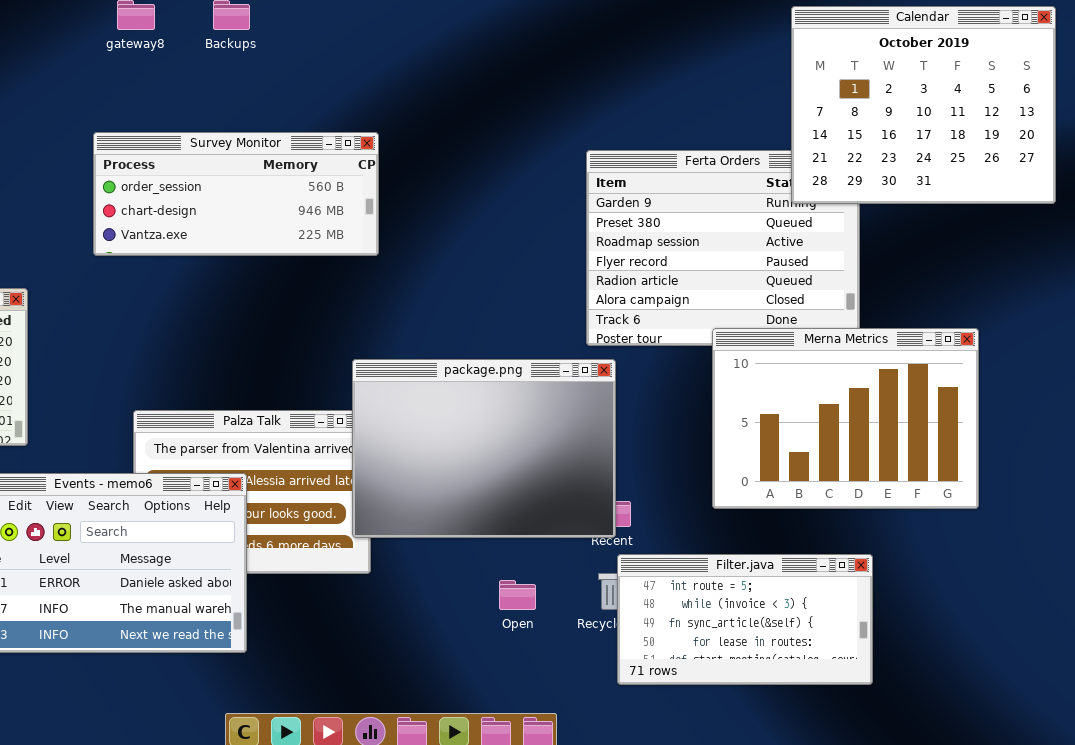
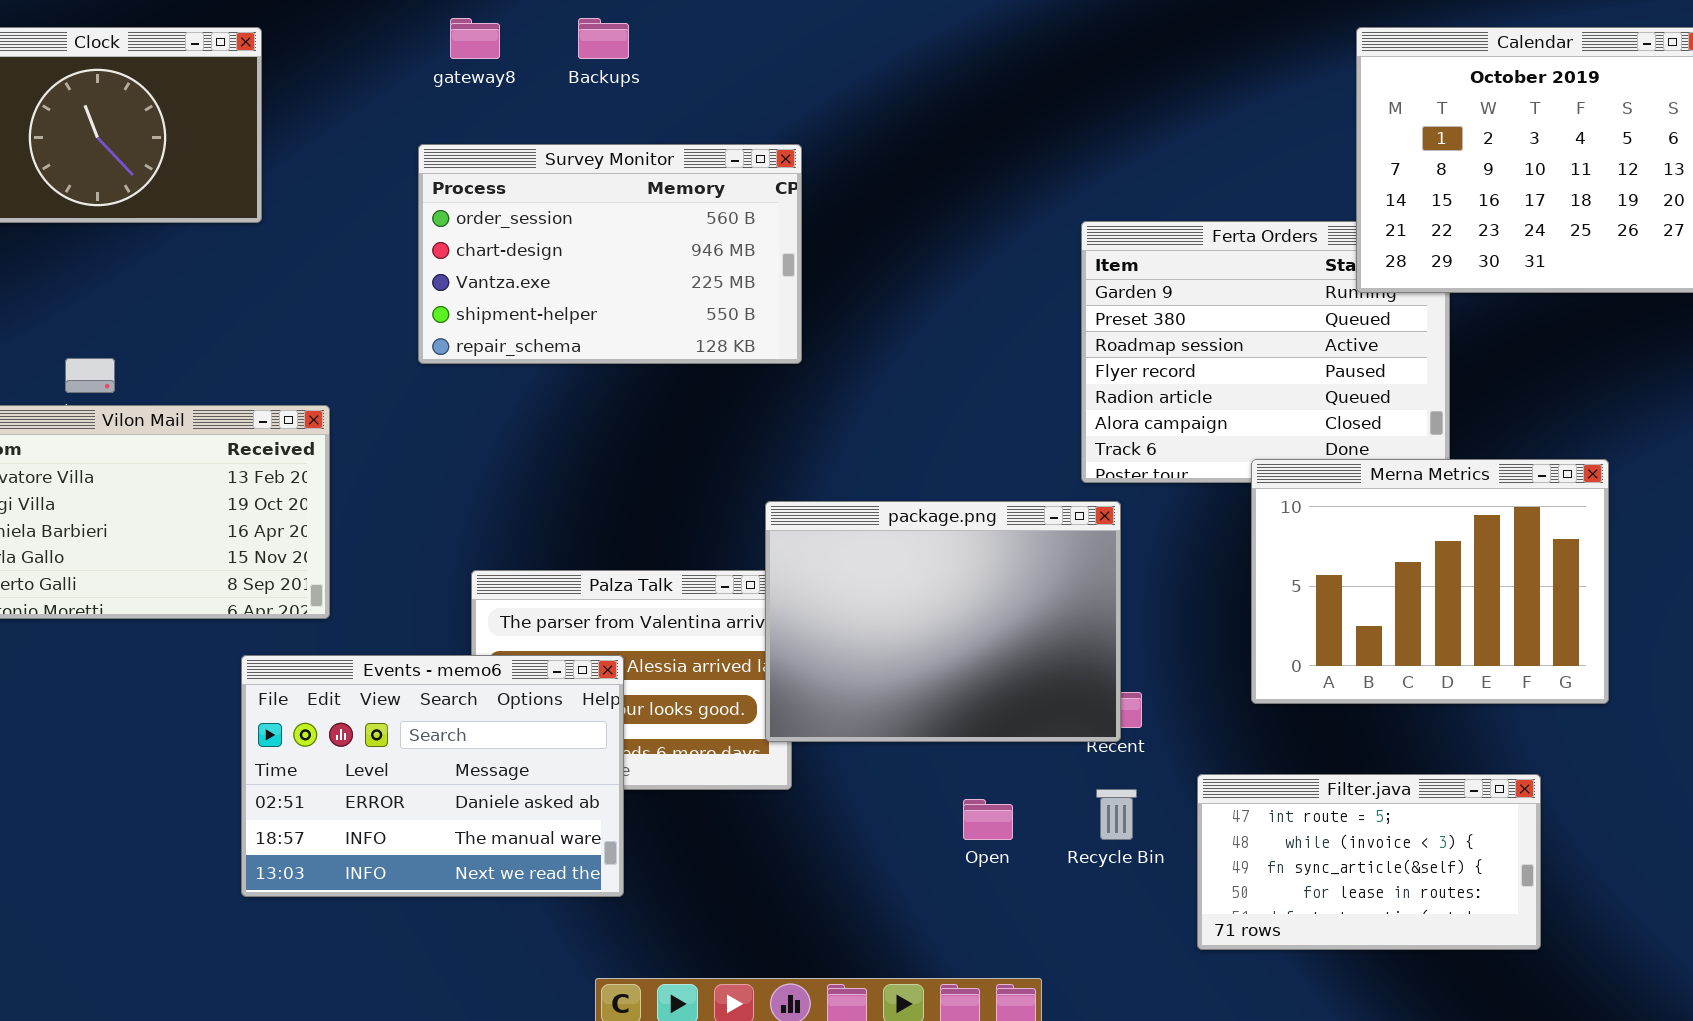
Survey Monitor: [93,132,379,256] -> [418,144,802,364], resized
Filter.java: [617,554,873,685] -> [1197,774,1541,950], moved

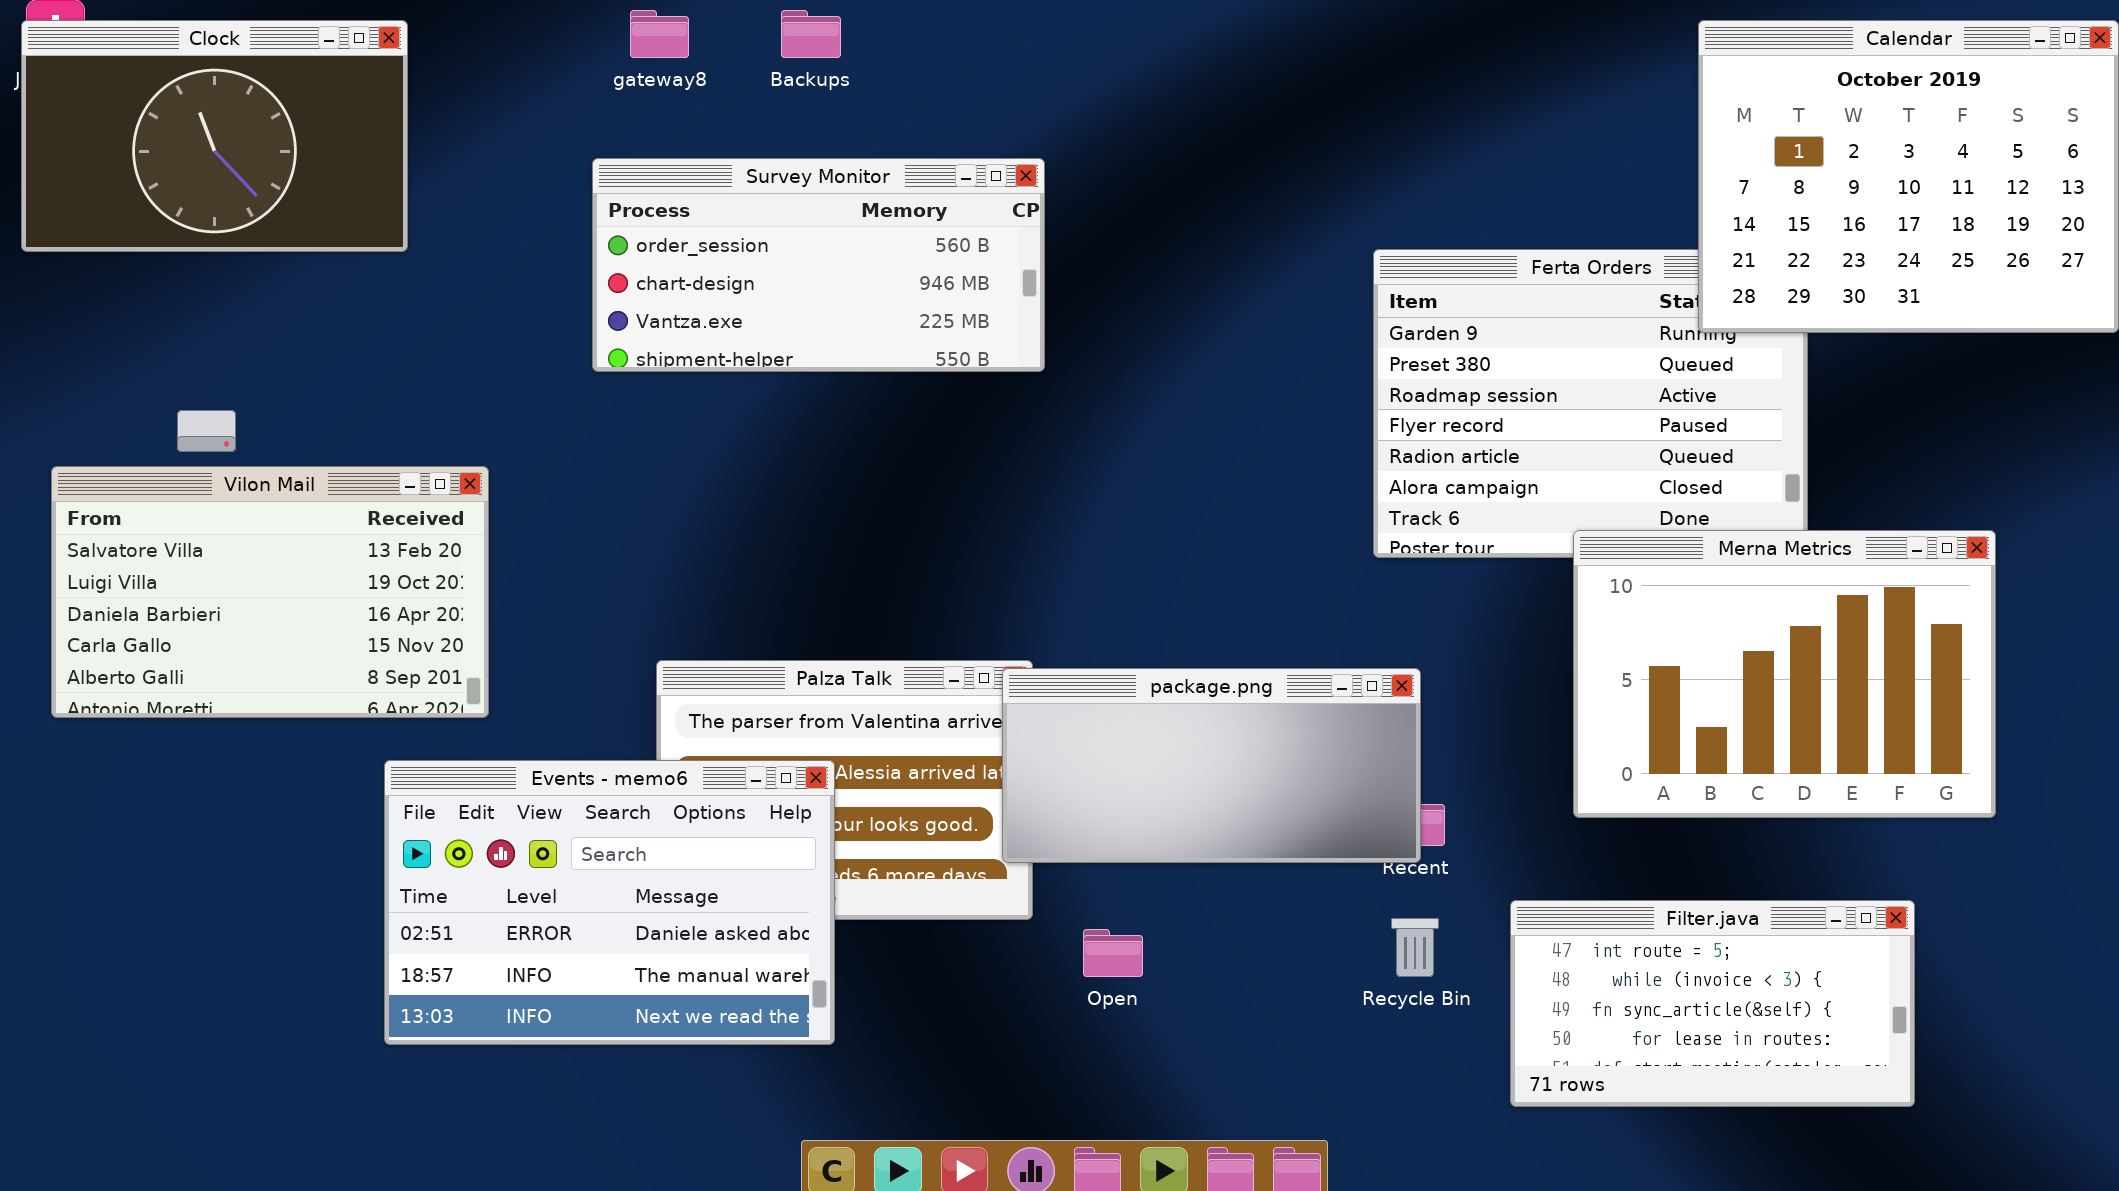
Survey Monitor: [418,144,802,364] -> [592,158,1045,372], resized
package.png: [765,501,1121,742] -> [1002,668,1421,863], resized
Open: [963,799,1013,840] -> [1083,929,1143,977], moved

